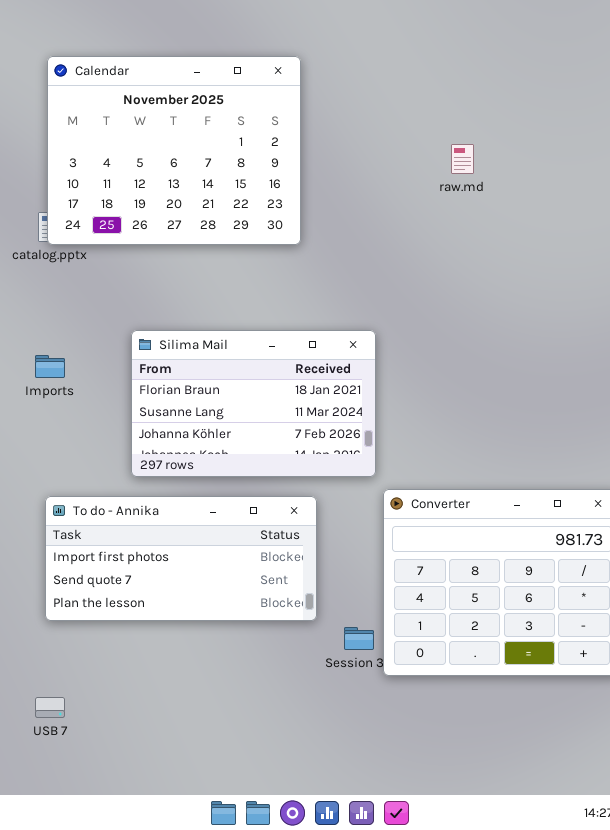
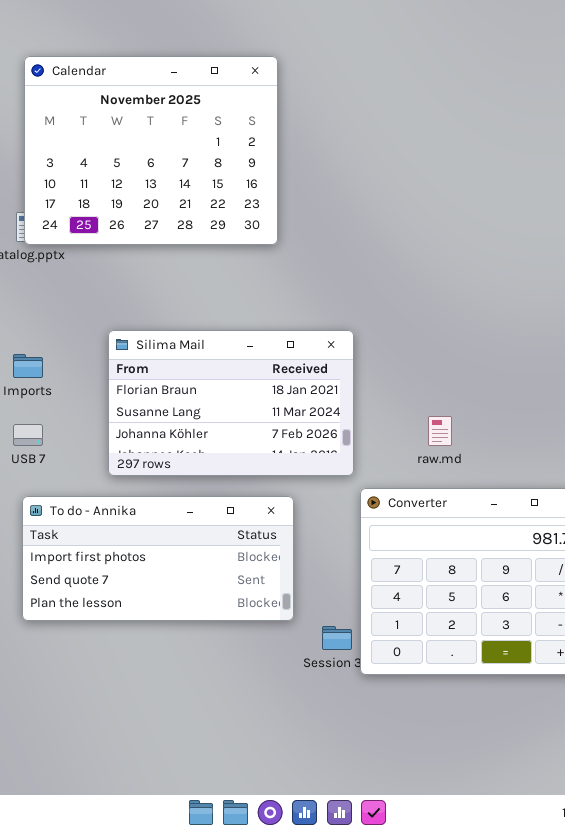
raw.md: [451,144,474,174] -> [428,416,452,446], moved
USB 7: [35,697,65,718] -> [13,424,43,446], moved

